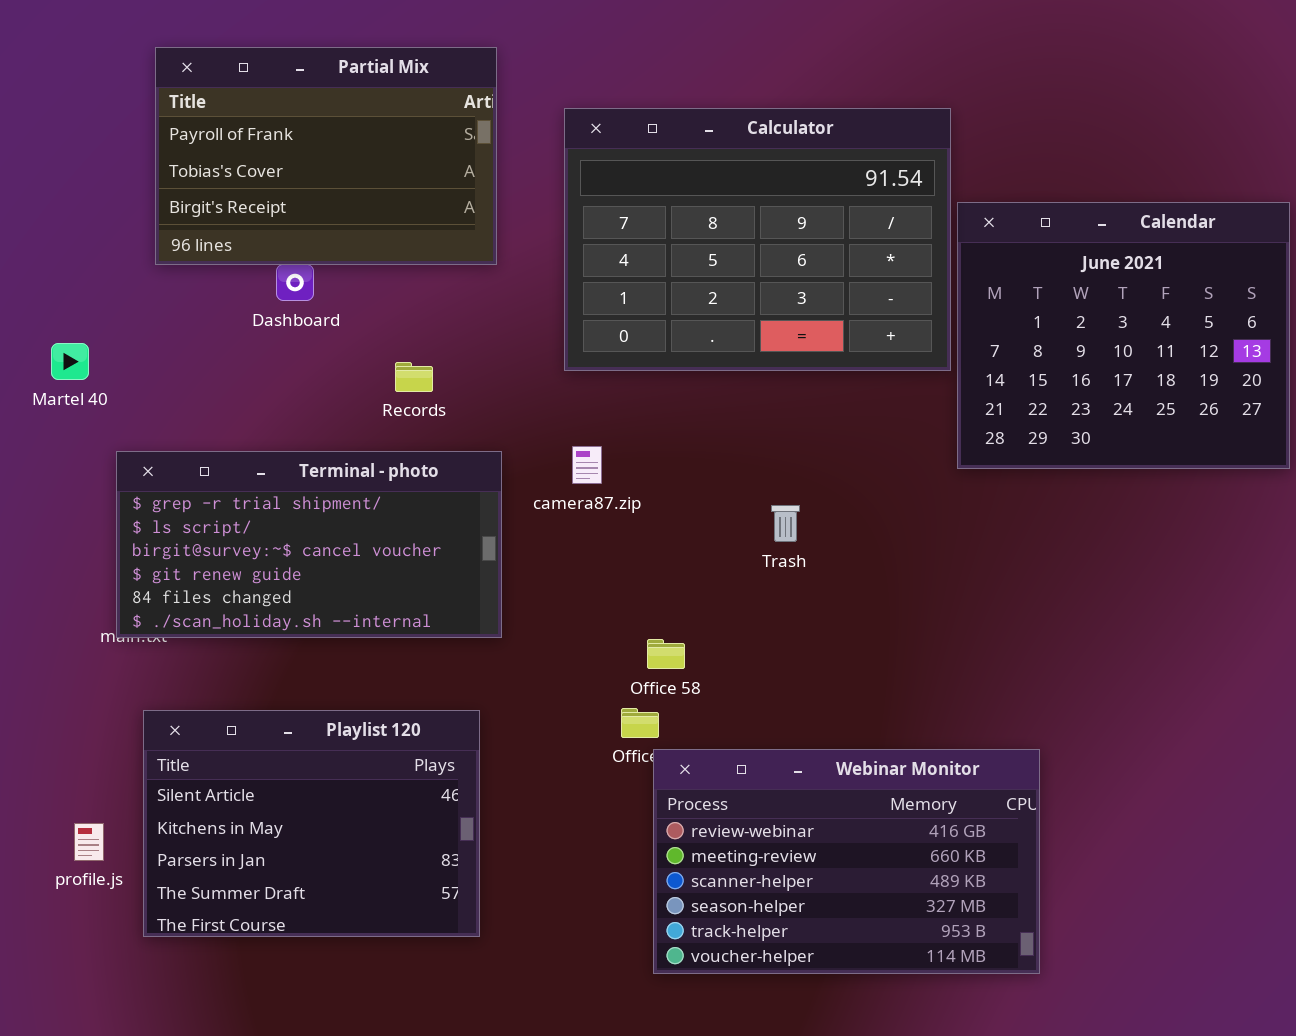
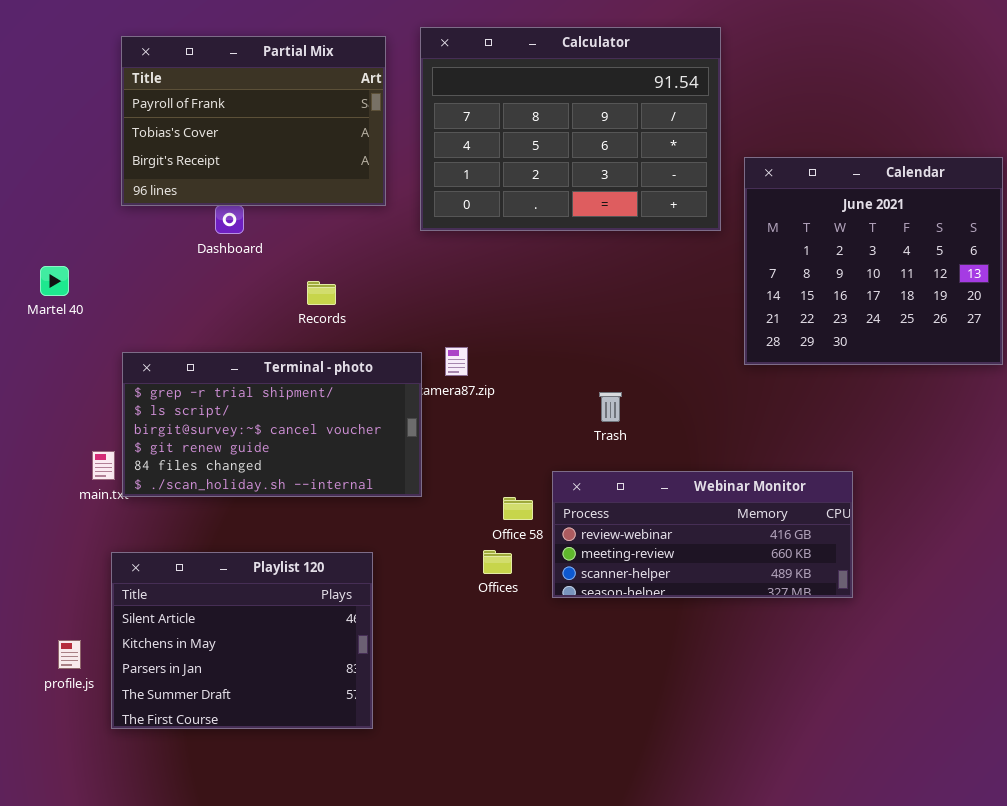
Calculator: [564,108,951,371] -> [420,27,721,231], moved
Terminal - photo: [116,451,502,638] -> [122,352,422,497], moved
Webinar Monitor: [653,749,1040,974] -> [552,471,853,598], moved, resized

